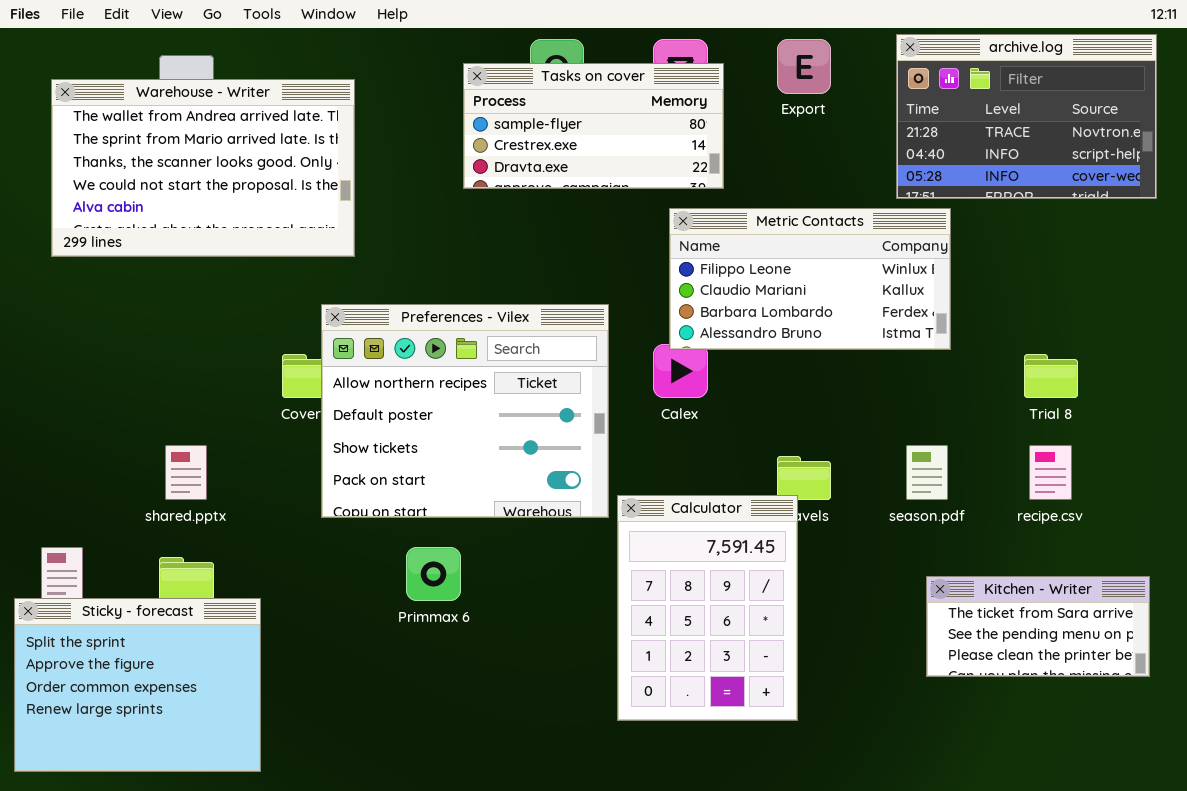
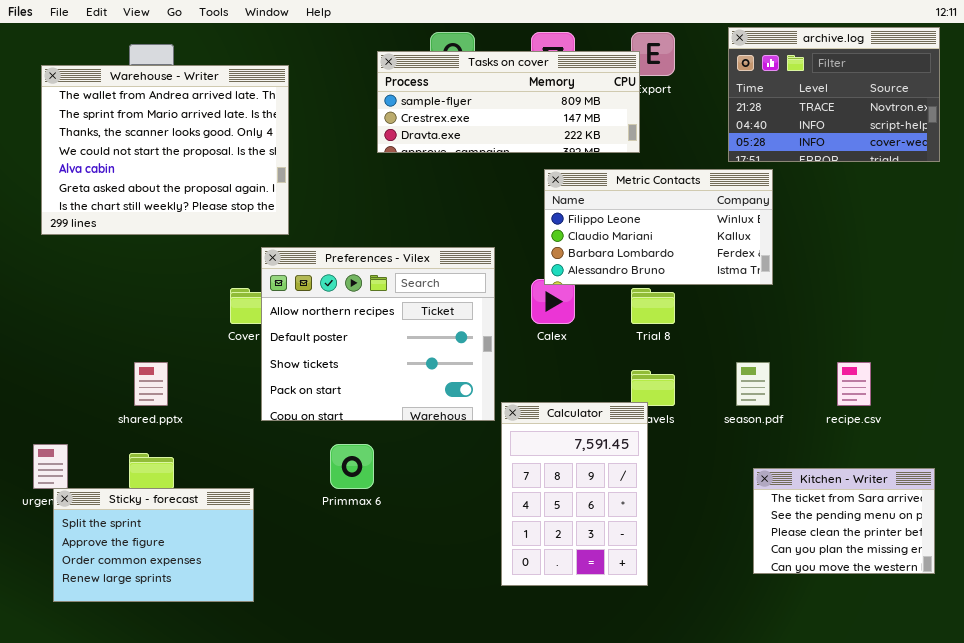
Tasks on cover: [463,63,724,189] -> [377,51,640,153], resized
Warehouse - Writer: [51,79,355,257] -> [41,65,289,235], resized
Trial 8: [1024,354,1078,398] -> [631,288,675,324], moved
Kitchen - Writer: [926,576,1150,677] -> [753,468,935,574], resized
Sticky - forecast: [14,598,261,772] -> [53,488,254,602], moved, resized

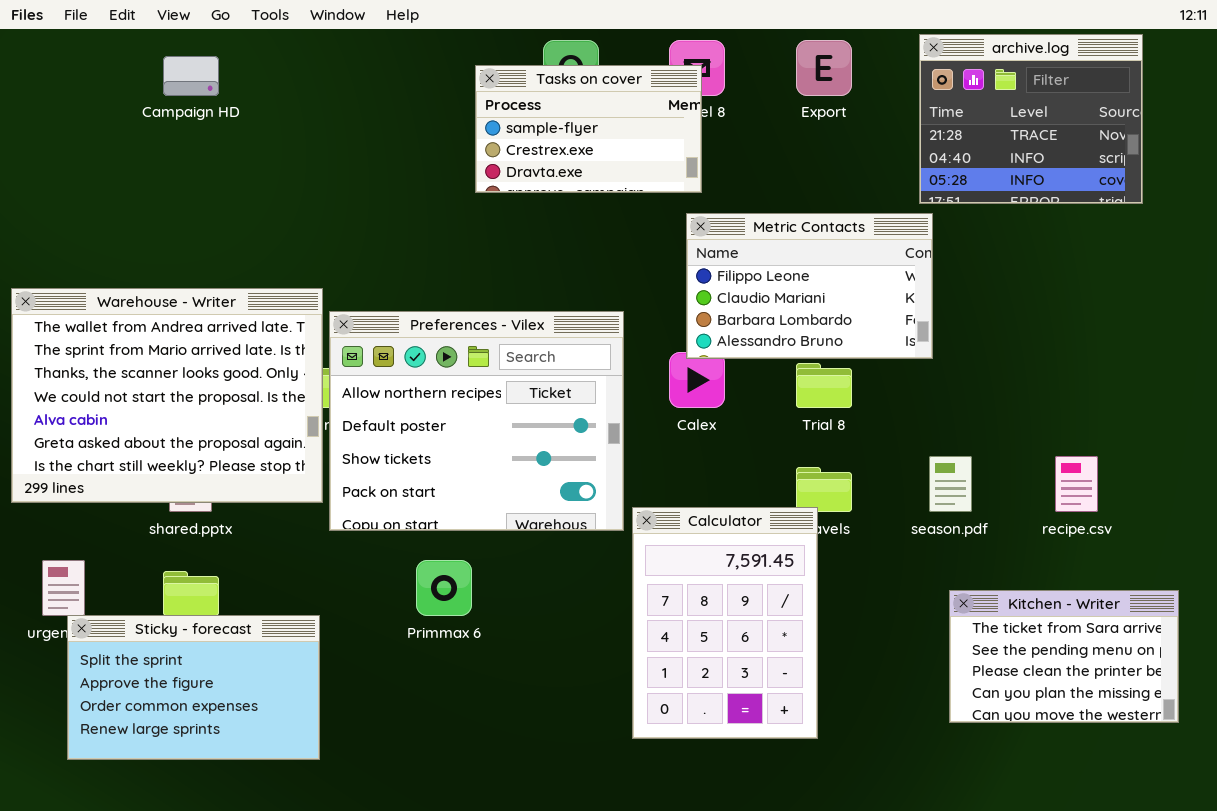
archive.log: [728,27,940,162] -> [919,34,1143,204], resized
Tasks on cover: [377,51,640,153] -> [475,65,702,193], resized
Warehouse - Writer: [41,65,289,235] -> [11,288,323,503], moved
Metric Contacts: [544,169,773,285] -> [686,213,933,359], resized

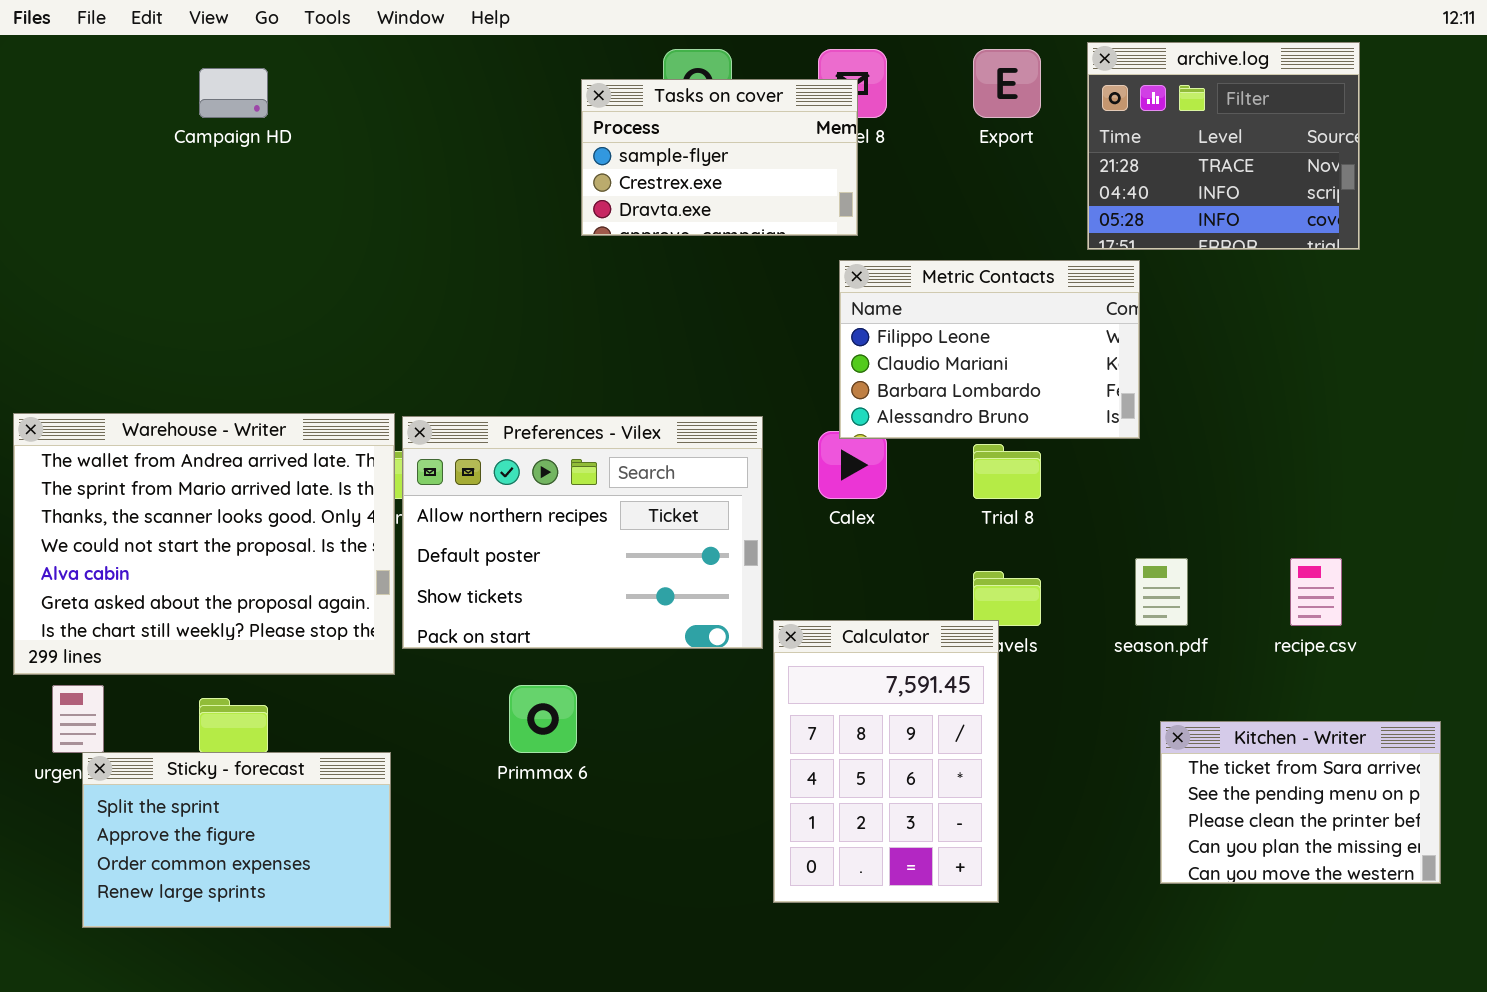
archive.log: [919,34,1143,204] -> [1087,42,1360,250], moved
Warehouse - Writer: [11,288,323,503] -> [13,413,395,675], moved
Preferences - Vilex: [329,311,624,531] -> [402,416,763,649], resized

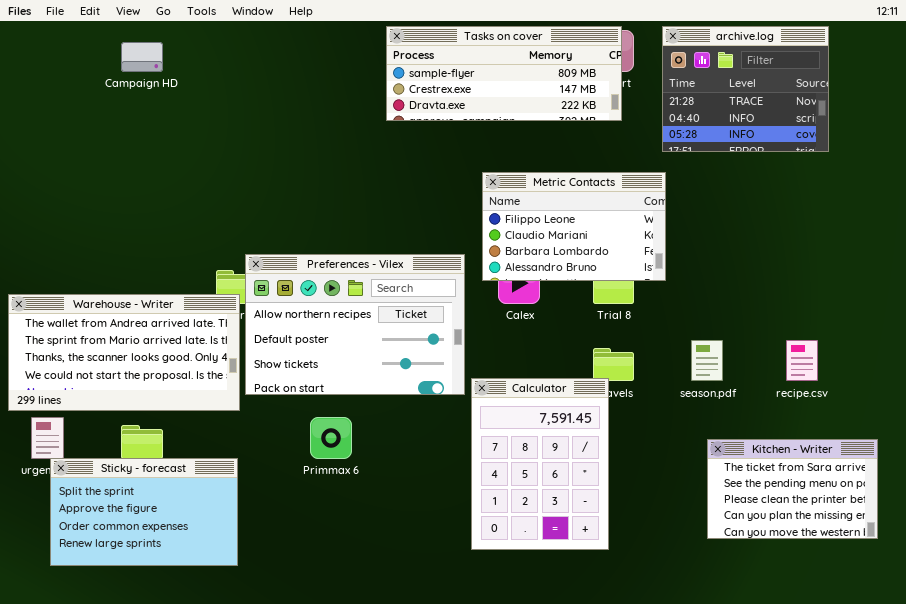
Tasks on cover: [581,79,858,236] -> [386,26,622,121], moved, resized
Metric Contacts: [839,260,1140,439] -> [482,172,666,281], moved
Warehouse - Writer: [13,413,395,675] -> [8,294,240,411], resized

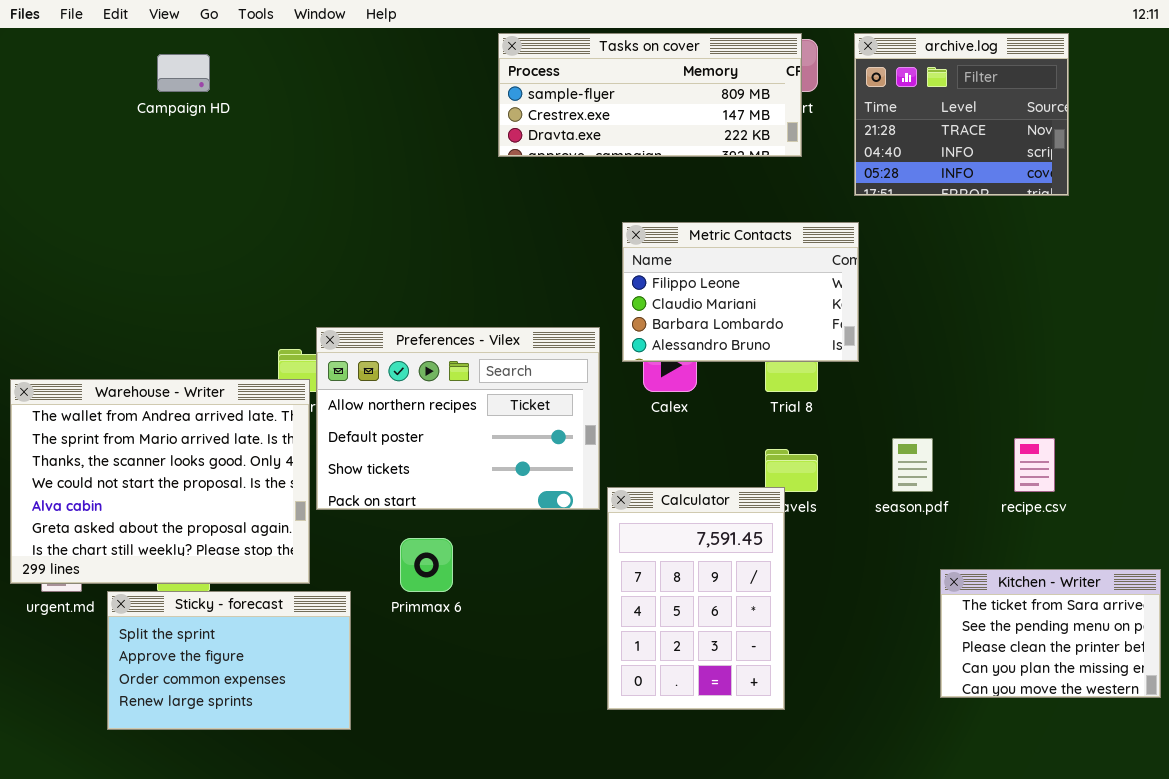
Warehouse - Writer: [8,294,240,411] -> [10,379,310,584], resized
Kitchen - Writer: [707,439,878,539] -> [940,569,1161,698], moved
Sticky - forecast: [50,458,238,566] -> [107,591,351,730], moved

